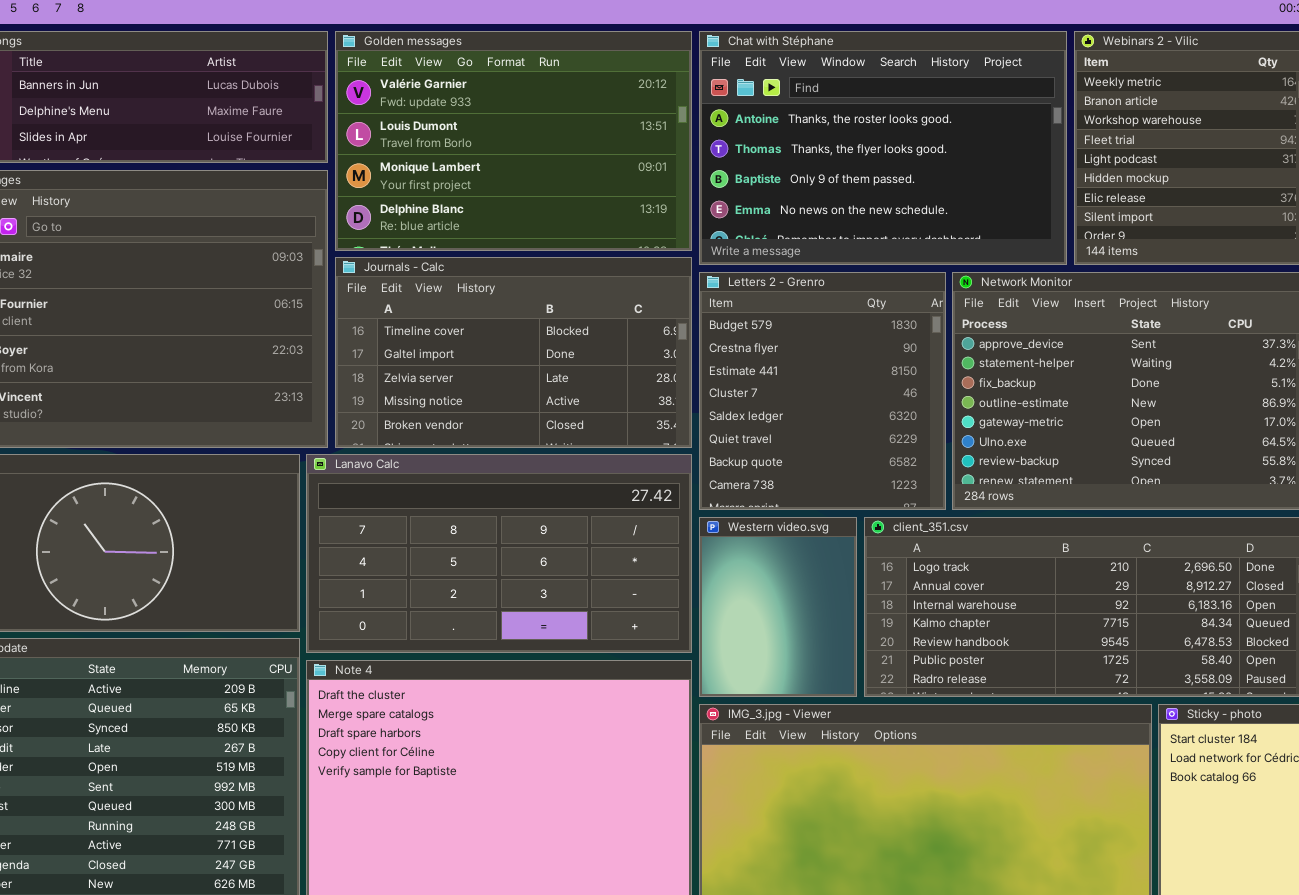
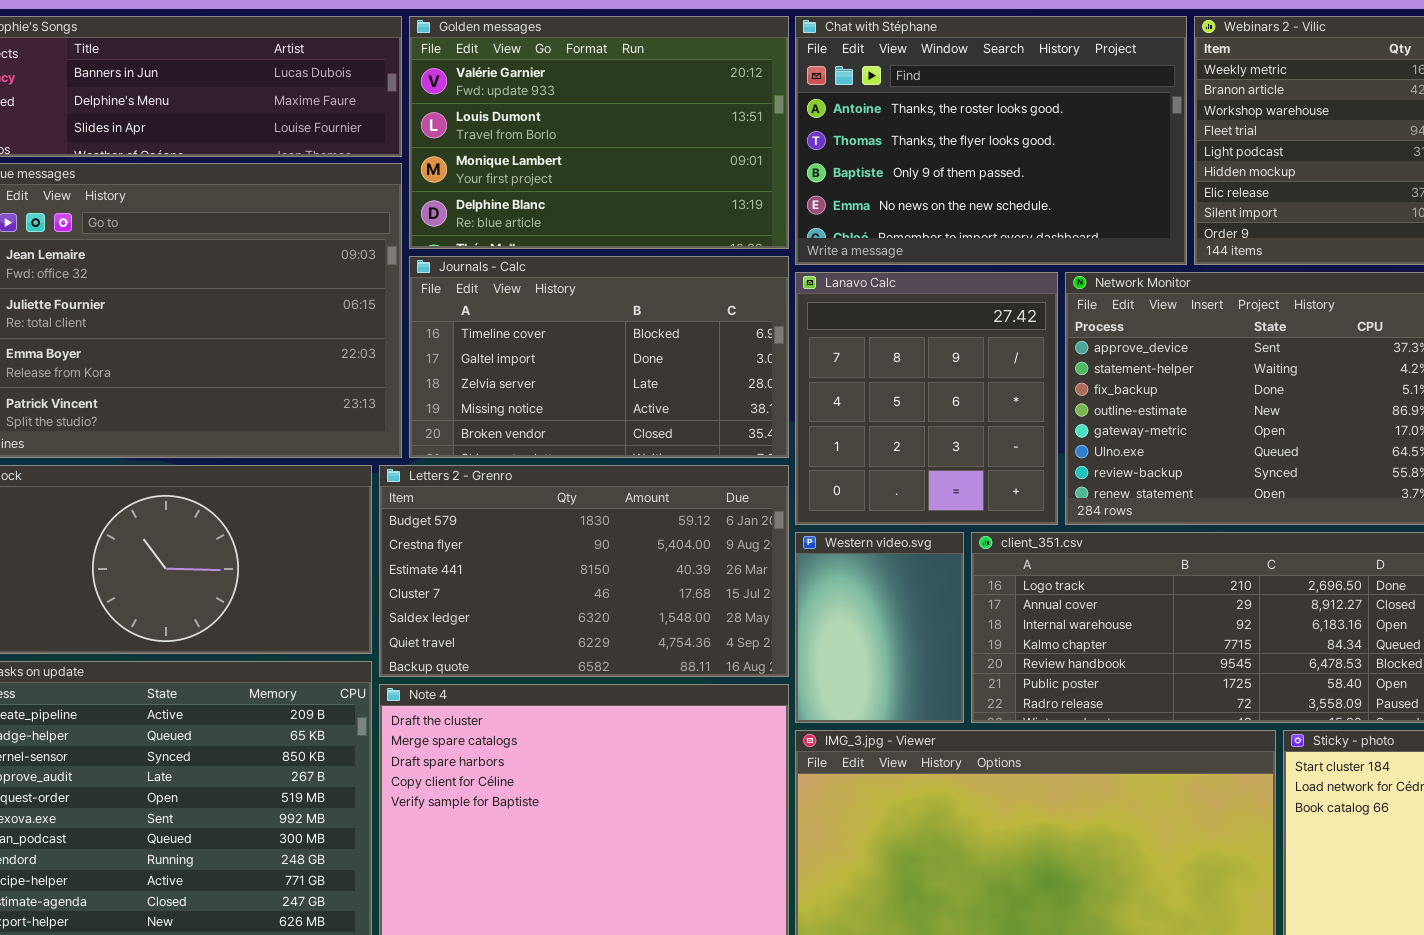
Letters 2 - Grenro: [699,272,946,510] -> [379,465,789,677], moved, resized
Lanavo Calc: [306,454,692,653] -> [795,272,1058,525], moved, resized

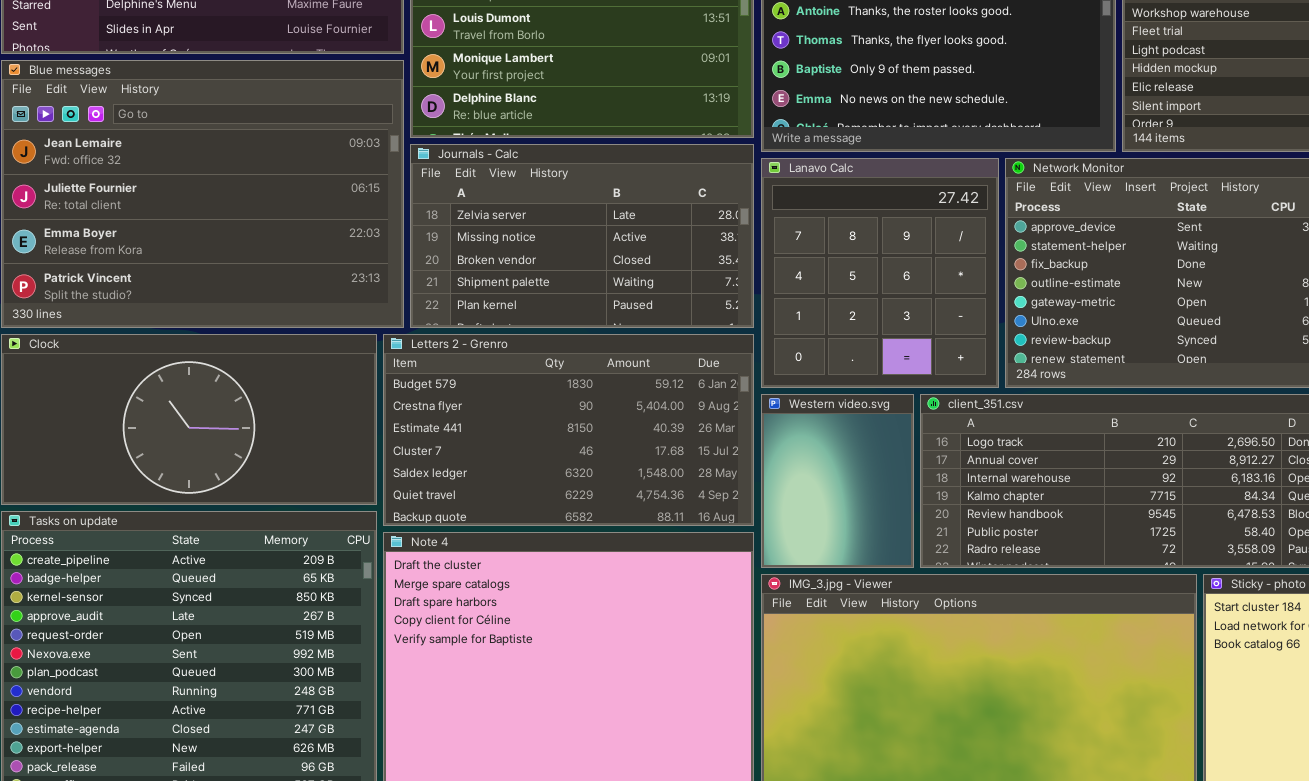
Journals - Calc: [409,256,789,458] -> [410,144,754,328], scrolled down 2 rows

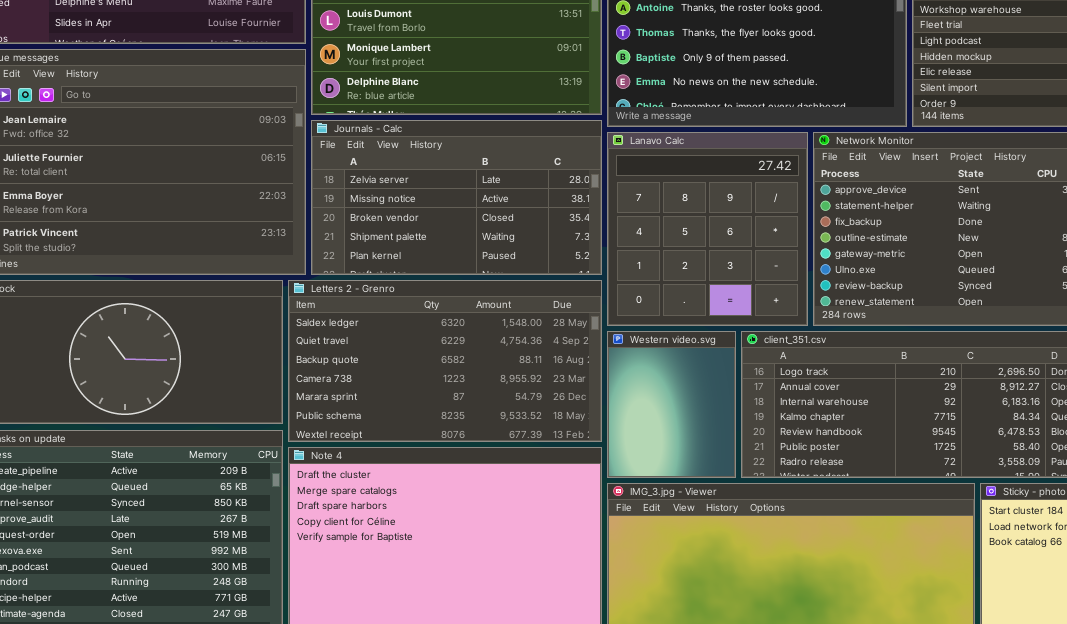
Letters 2 - Grenro: [383,334,754,526] -> [288,280,602,442], scrolled down 4 rows

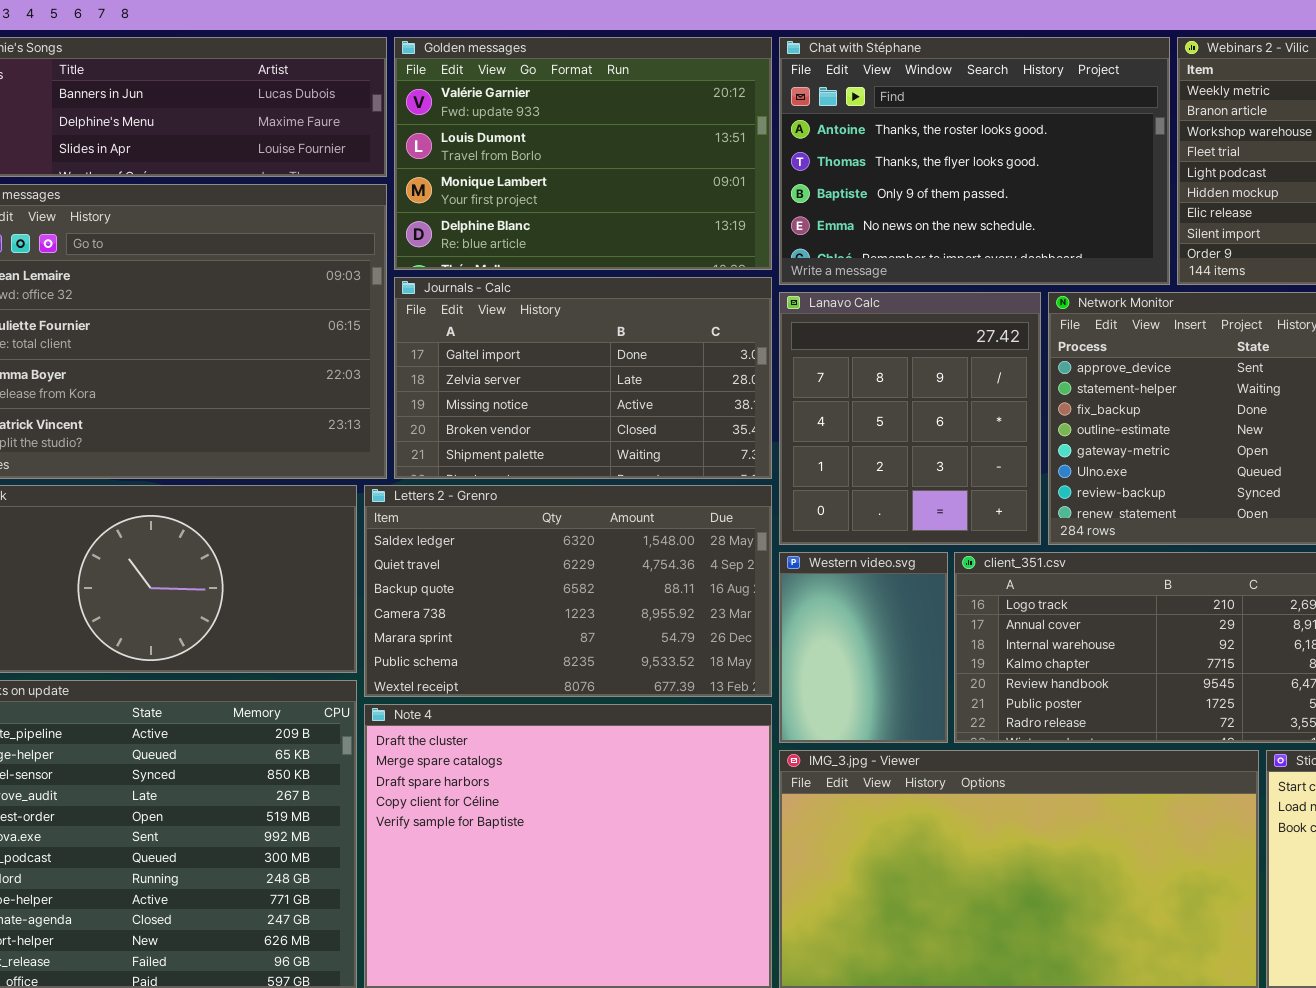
Journals - Calc: [311,120,602,275] -> [394,277,772,479], scrolled up 1 row

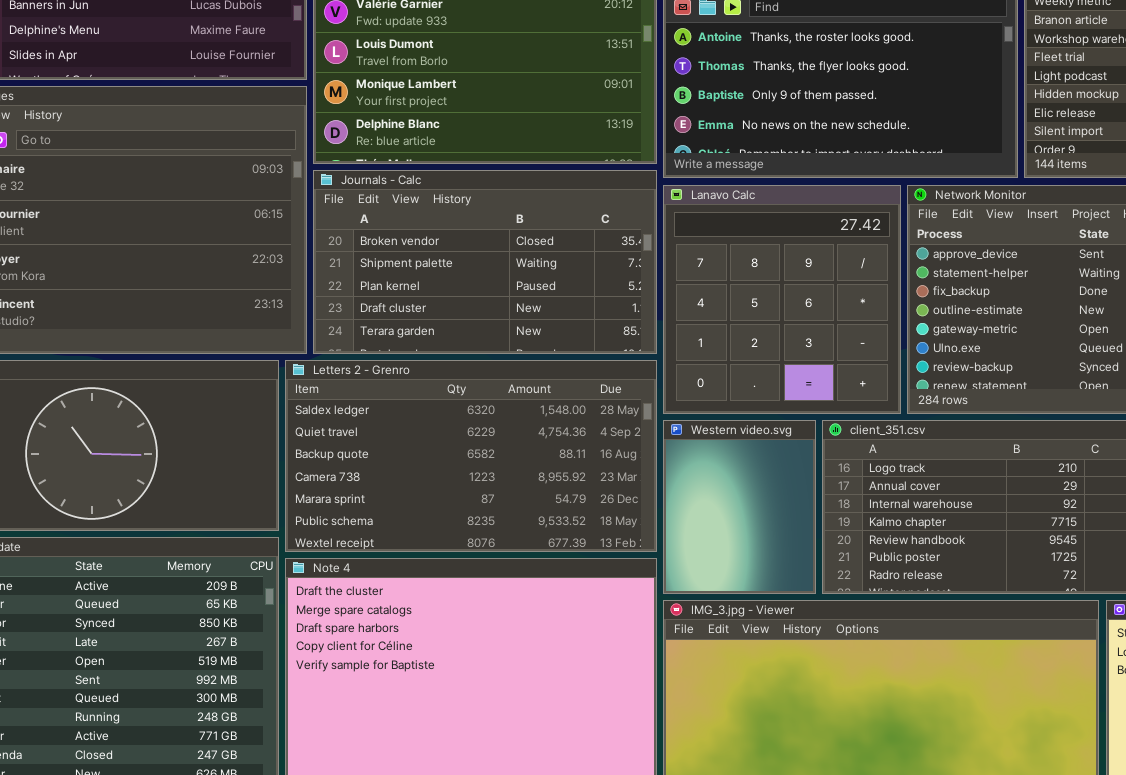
Journals - Calc: [394,277,772,479] -> [313,170,657,354], scrolled down 3 rows

